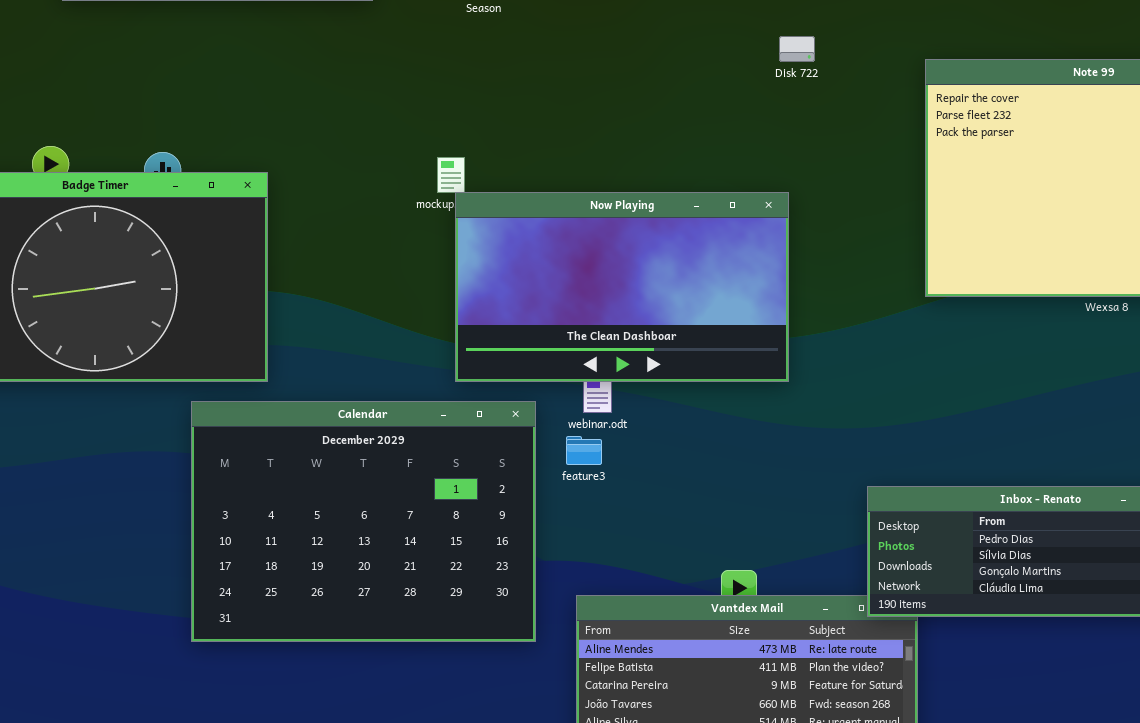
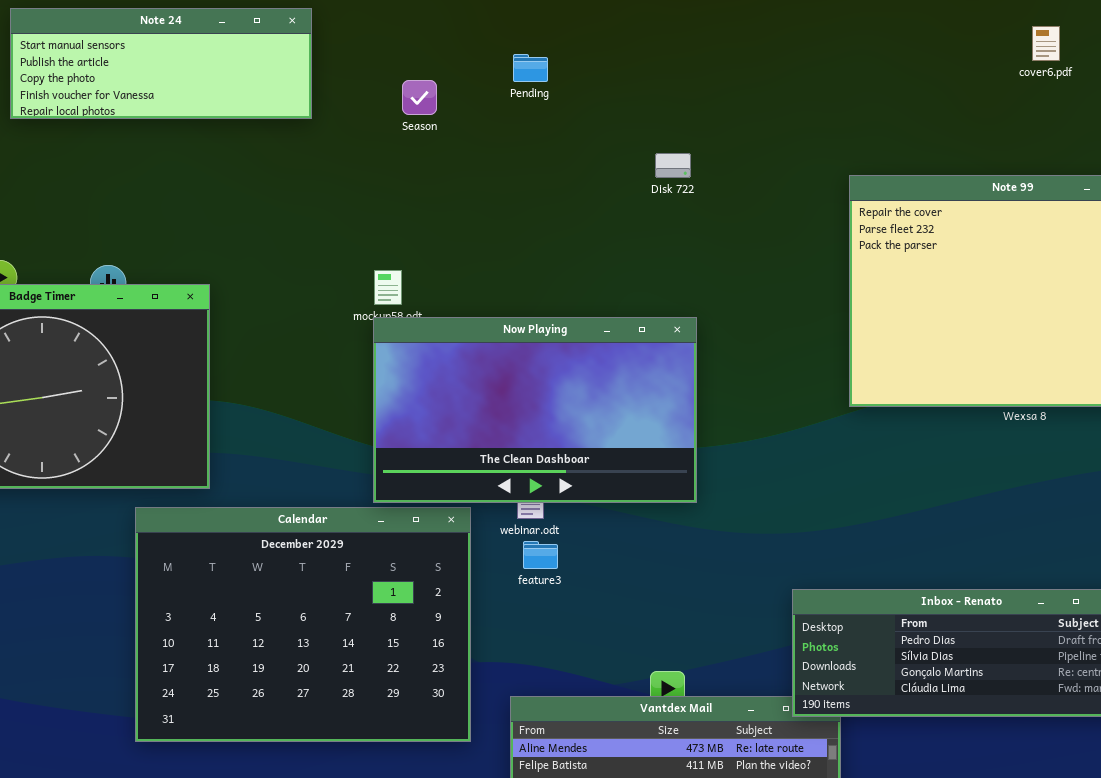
Disk 722: [779,36,815,62] -> [655,153,691,178], moved
Now Playing: [455,192,789,382] -> [373,317,697,503], moved
feature3: [566,436,602,465] -> [523,541,558,569], moved

